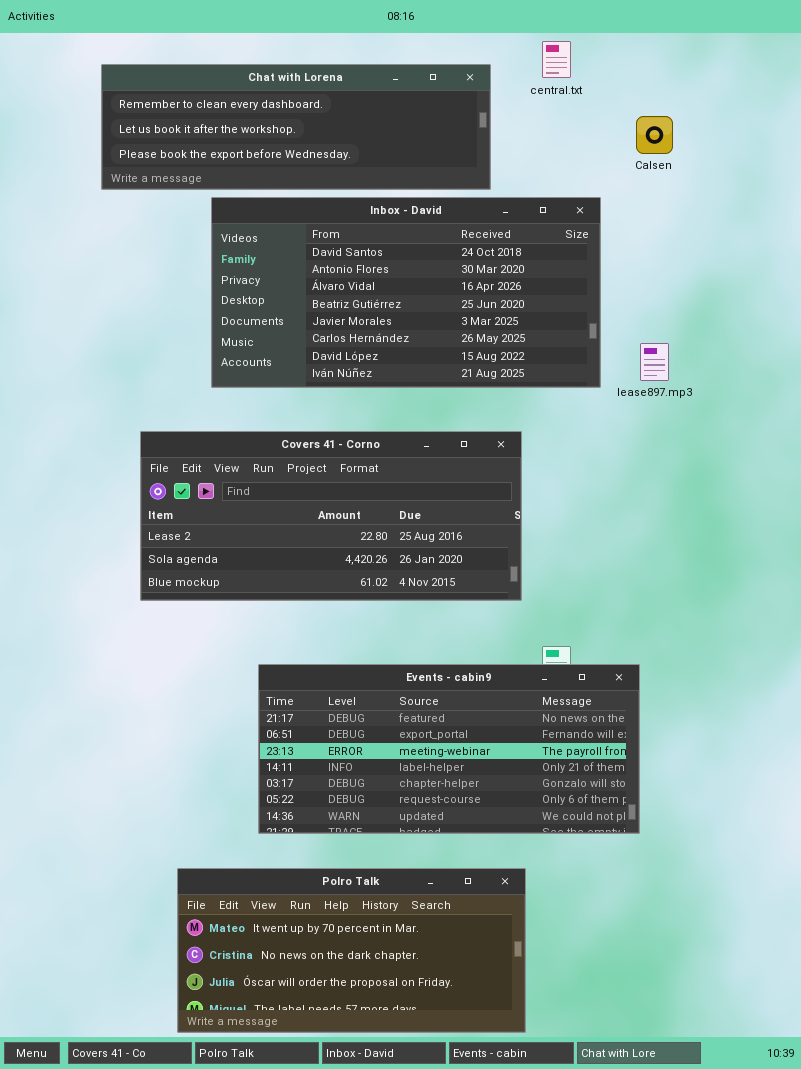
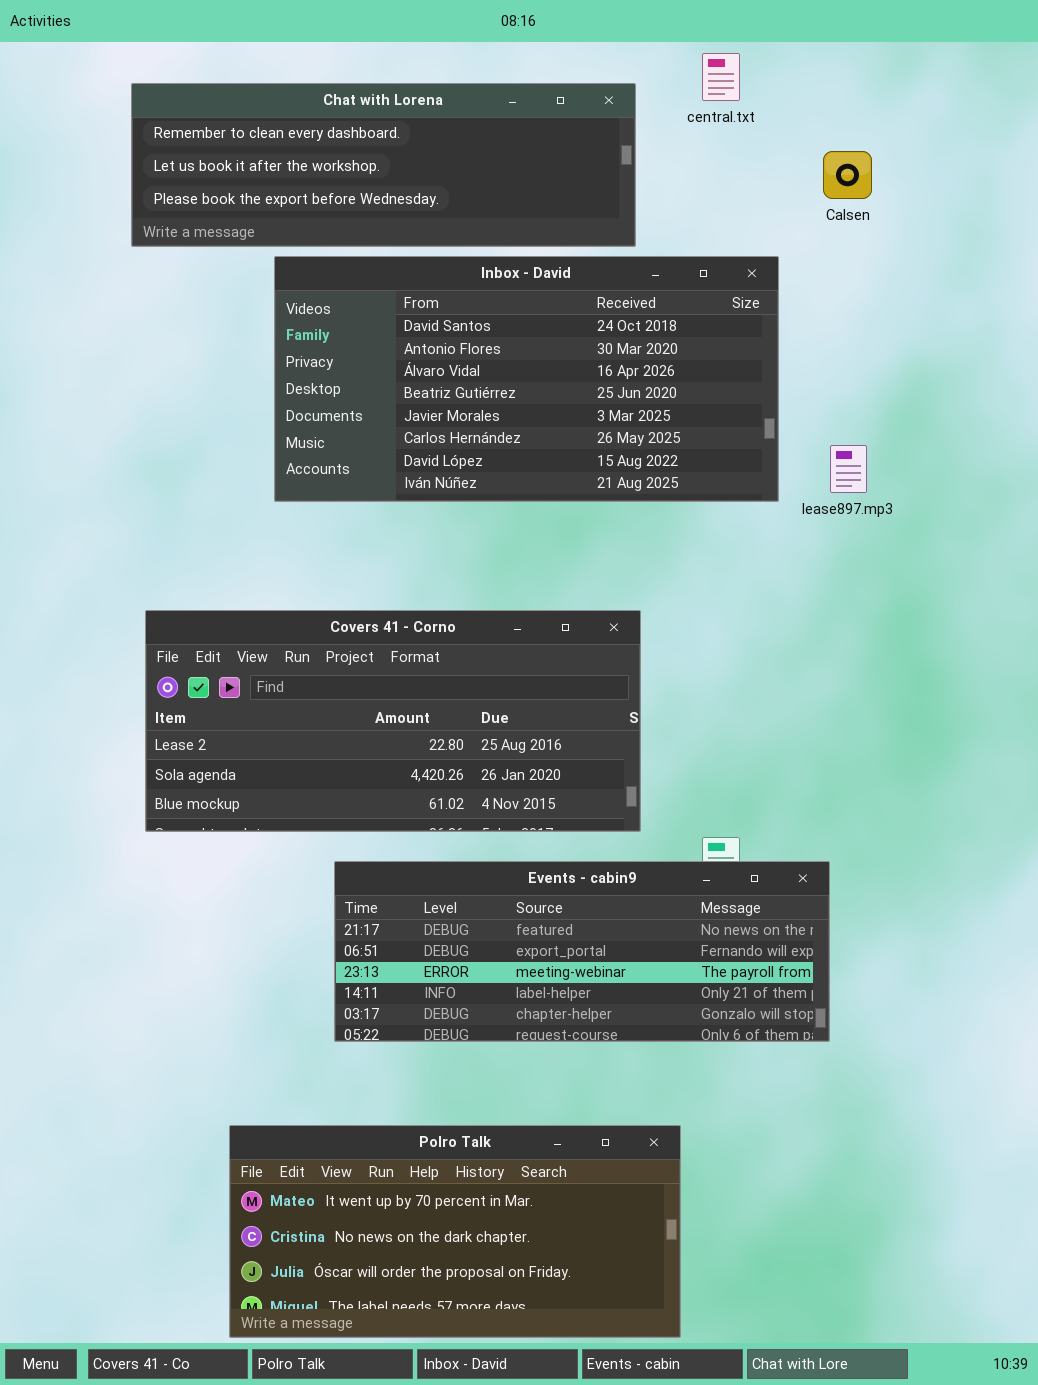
Covers 41 - Corno: [140,431,522,601] -> [145,610,641,832], moved
Events - cabin9: [258,664,640,834] -> [334,861,830,1042], resized

